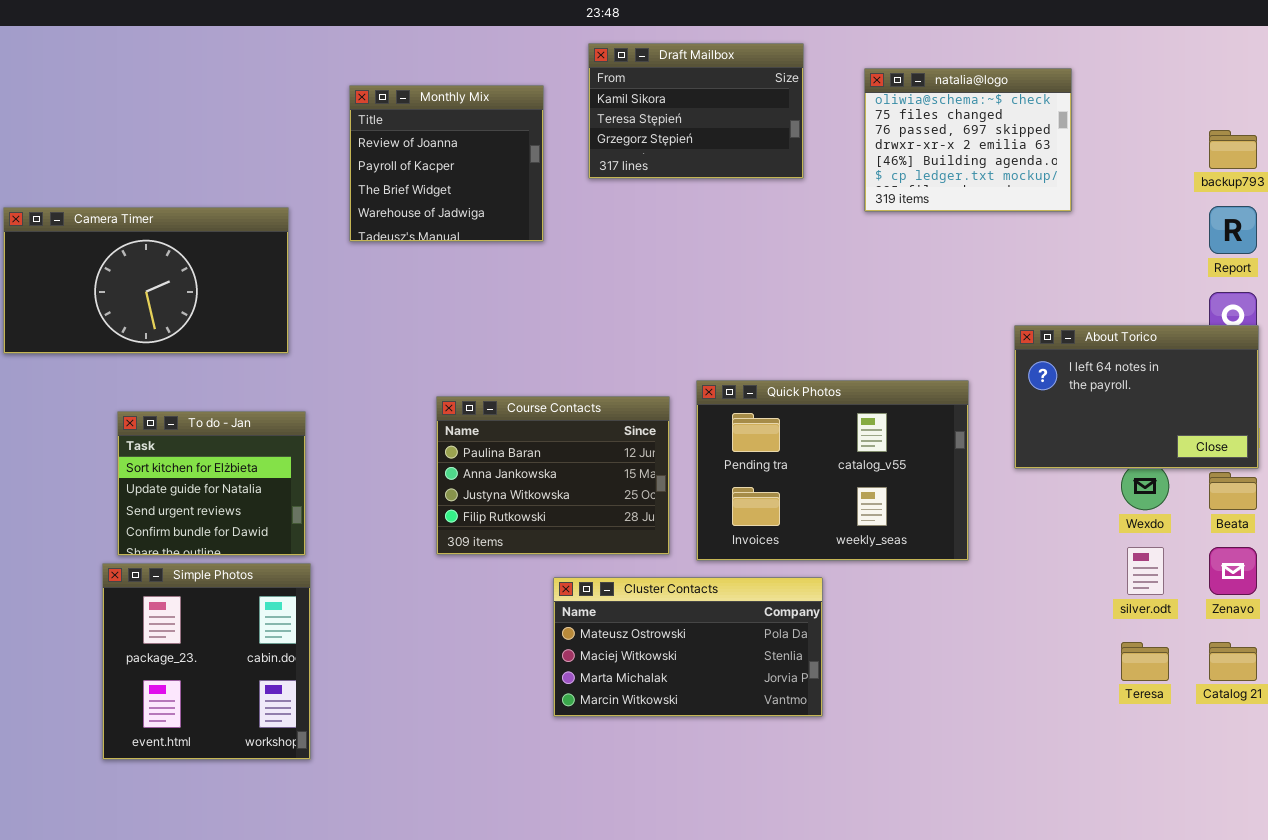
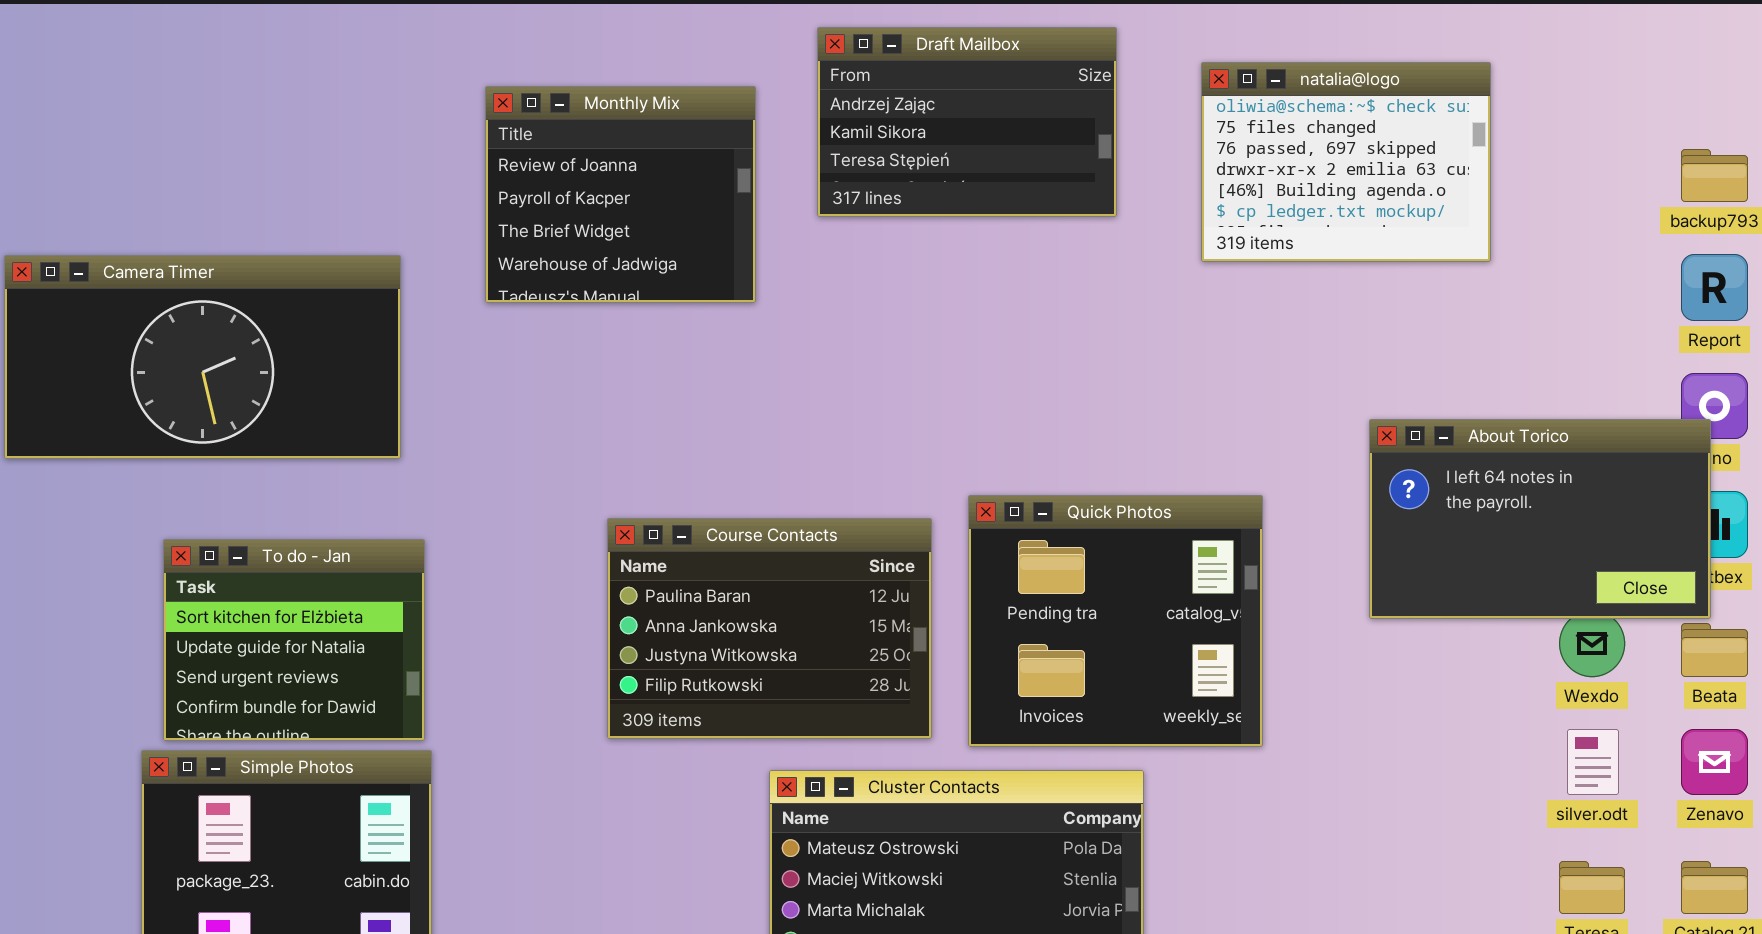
Draft Mailbox: [588,43,804,179] -> [817,27,1117,217], scrolled up 1 row
About Torico: [1014,325,1259,469] -> [1369,419,1711,619], moved
Quick Photos: [696,380,969,561] -> [968,495,1263,747], resized

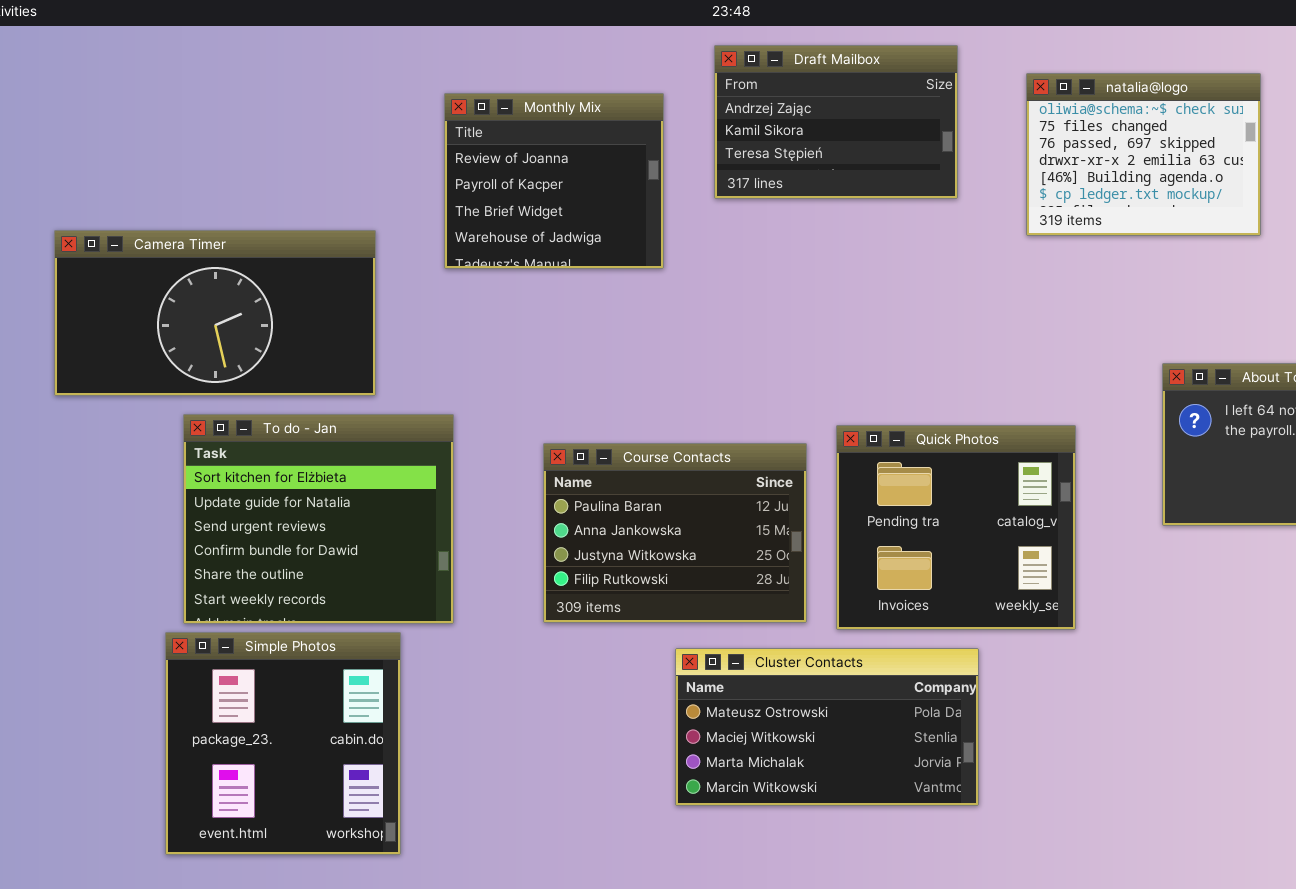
To do - Jan: [163,539,425,741] -> [183,414,454,624], resized

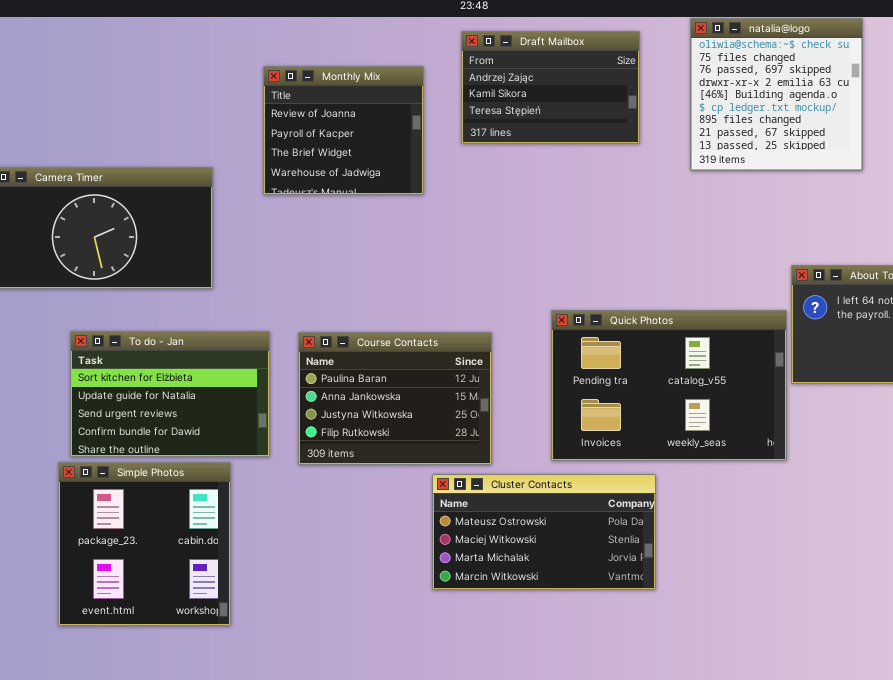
natalia@logo: [1026,73,1261,236] -> [690,18,863,171], resized
To do - Jan: [183,414,454,624] -> [70,331,270,457], resized
Quick Photos: [836,425,1076,630] -> [551,310,787,461], resized
Course Contacts: [543,443,807,623] -> [298,332,492,465], moved

